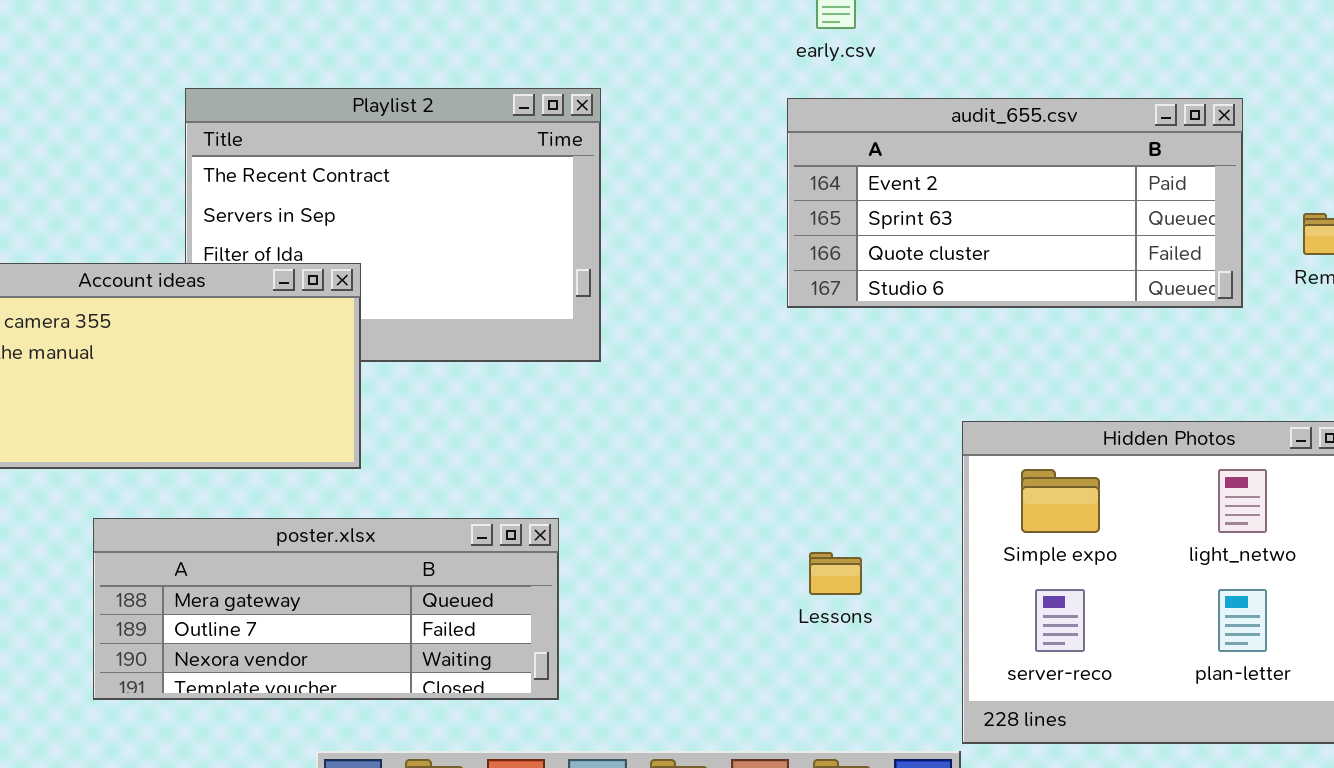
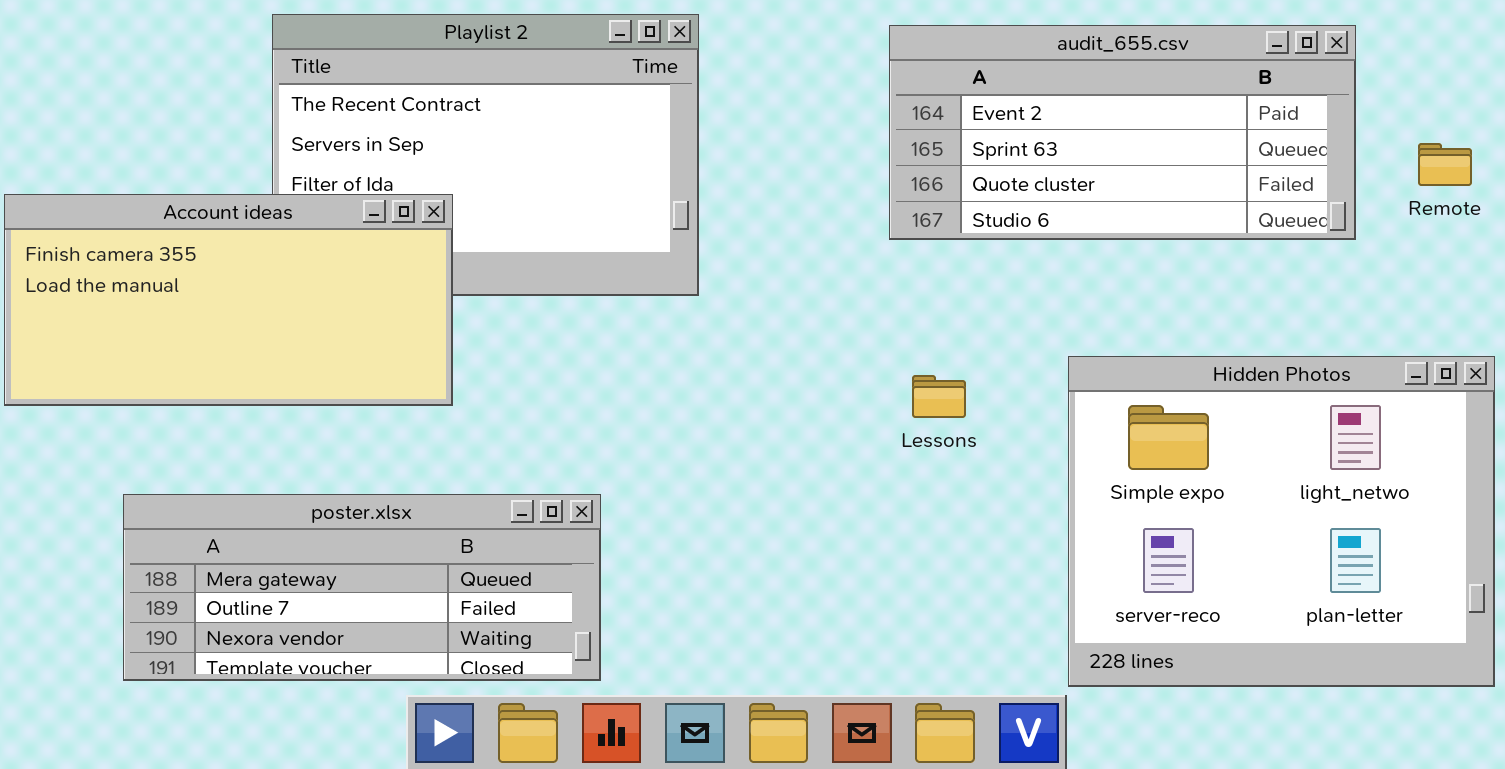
poster.xlsx: [93,518,559,700] -> [123,494,601,681], moved
Lessons: [809,552,862,595] -> [912,375,966,418], moved

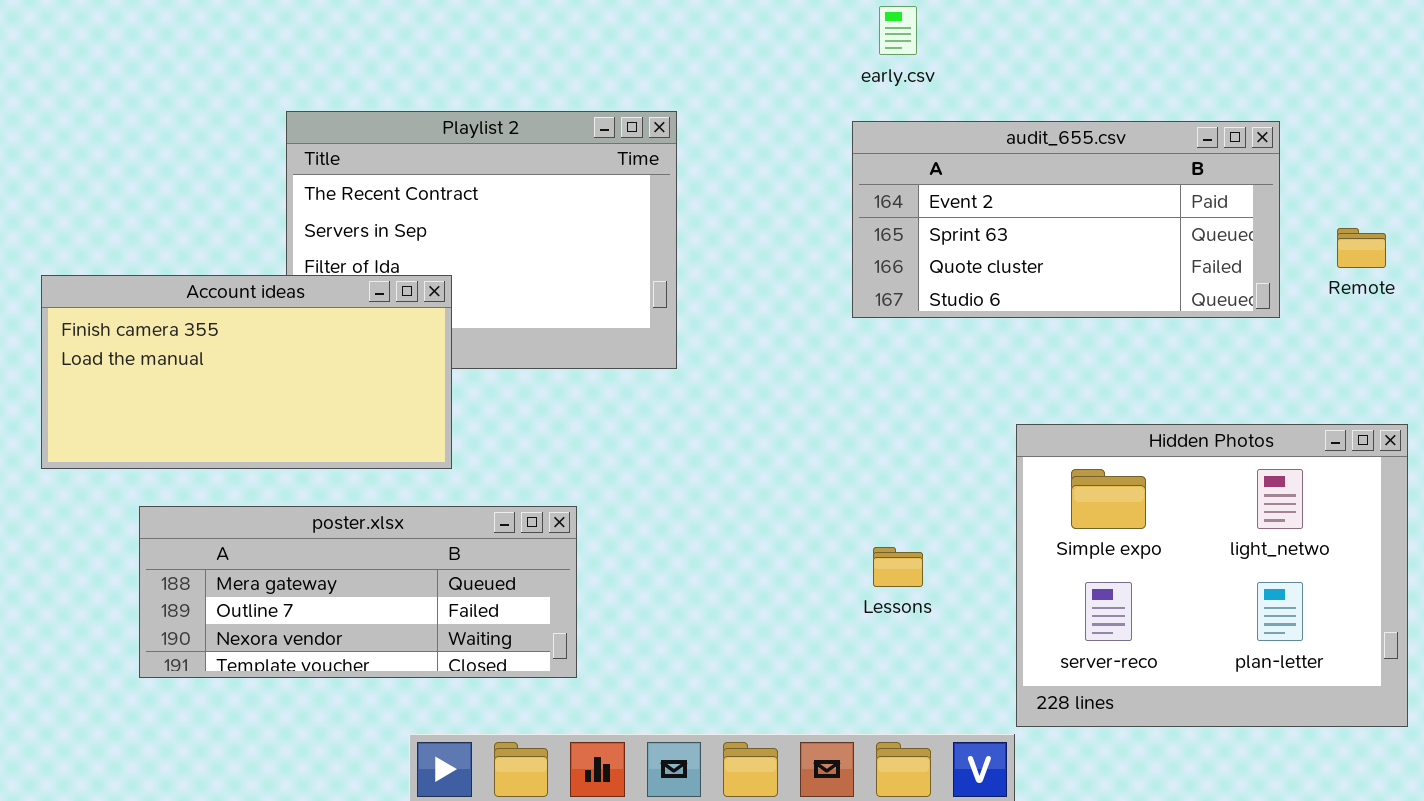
Lessons: [912,375,966,418] -> [873,547,923,587], moved
poster.xlsx: [123,494,601,681] -> [139,506,577,678], moved

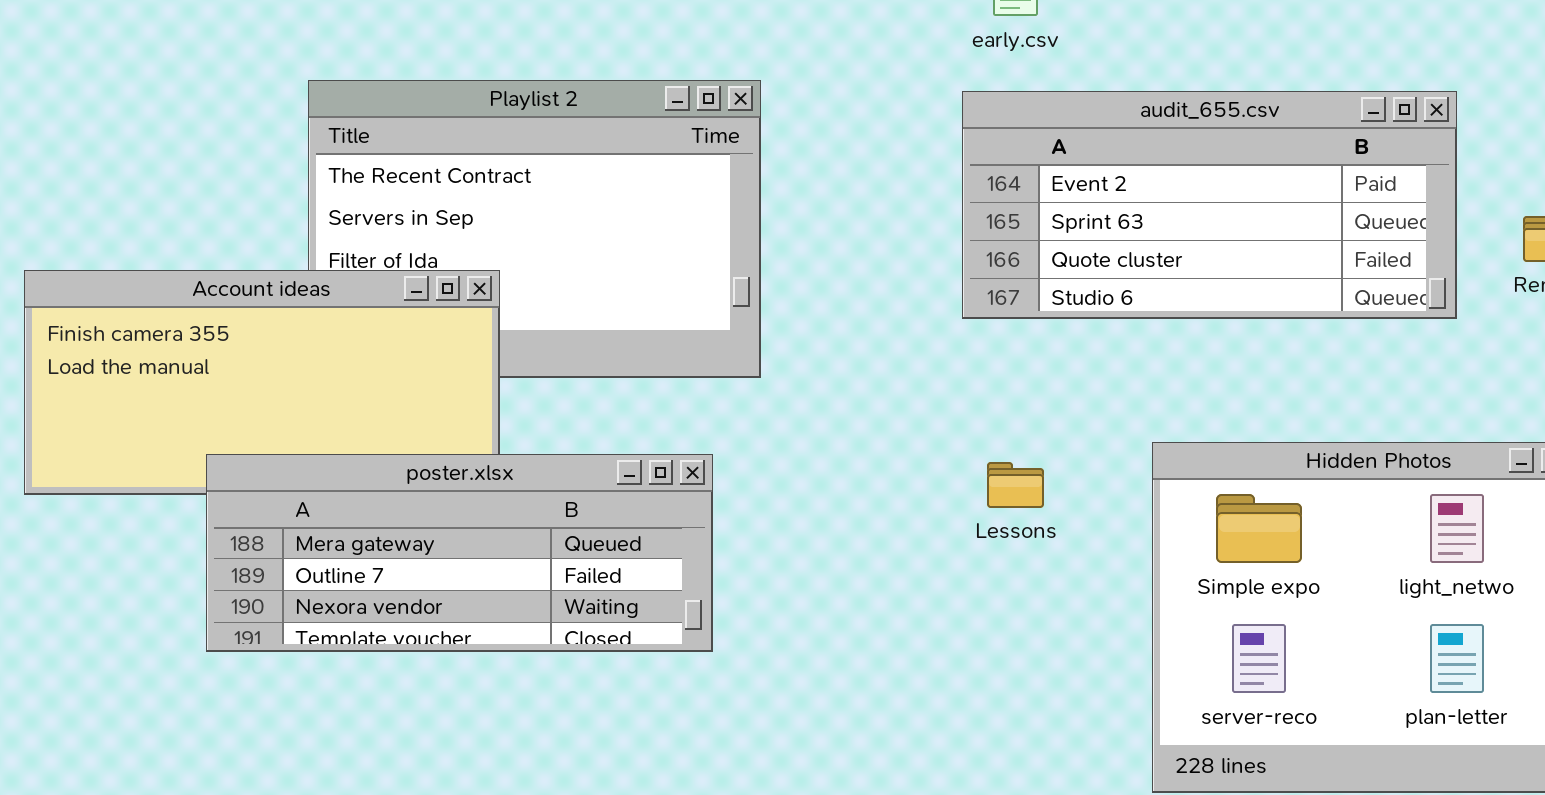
poster.xlsx: [139,506,577,678] -> [206,454,713,652], moved
Lessons: [873,547,923,587] -> [987,462,1044,508], moved

